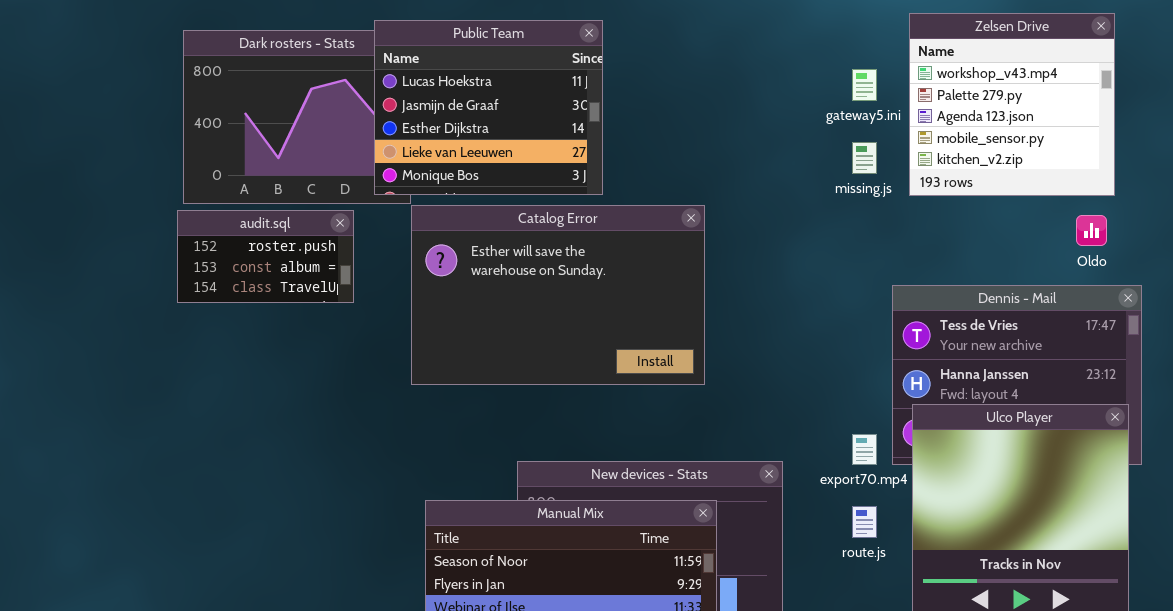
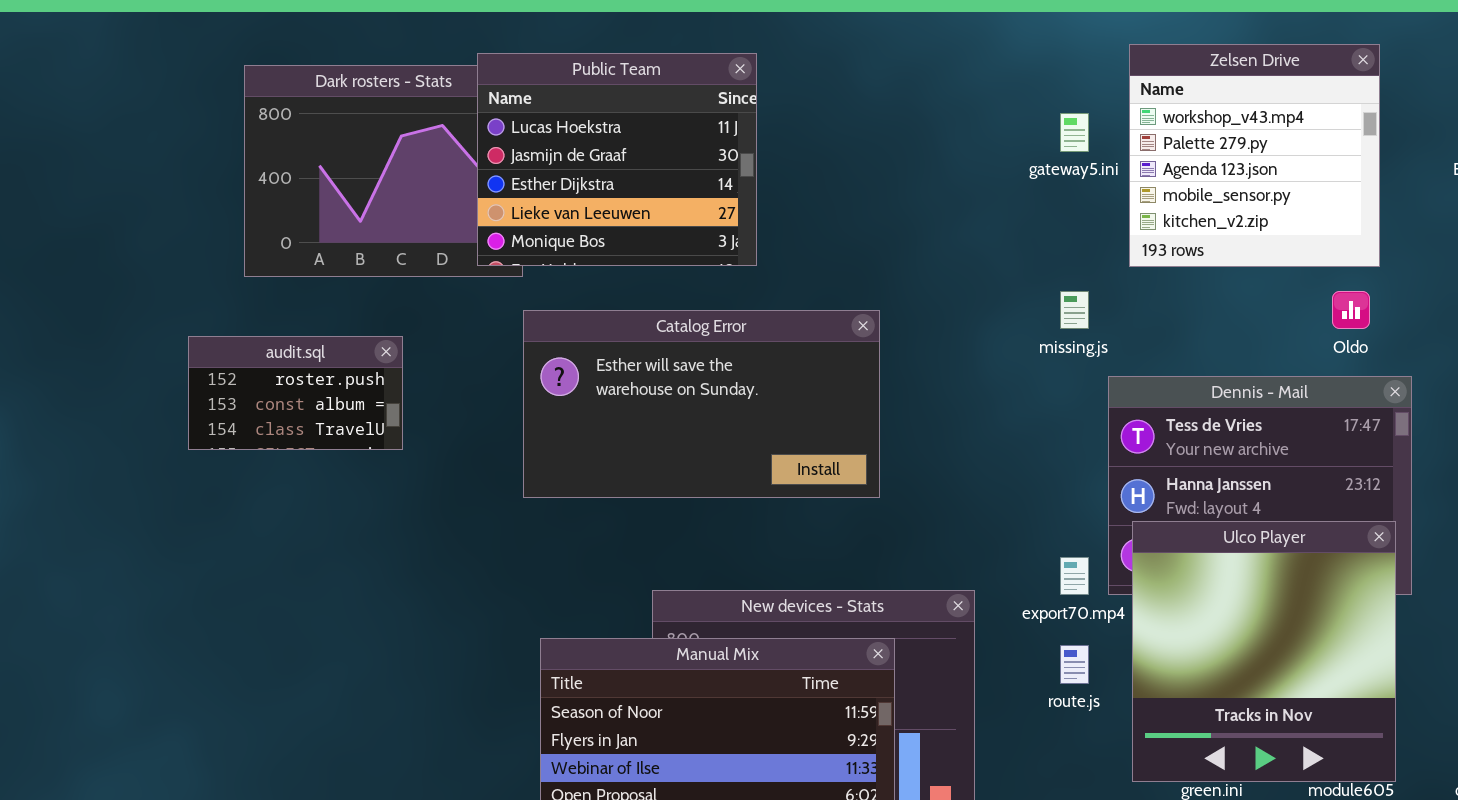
missing.js: [852,142,877,174] -> [1060,291,1089,329], moved
Catalog Error: [411,205,705,385] -> [523,310,880,498], resized
audit.sql: [177,210,354,303] -> [188,336,403,450], moved

